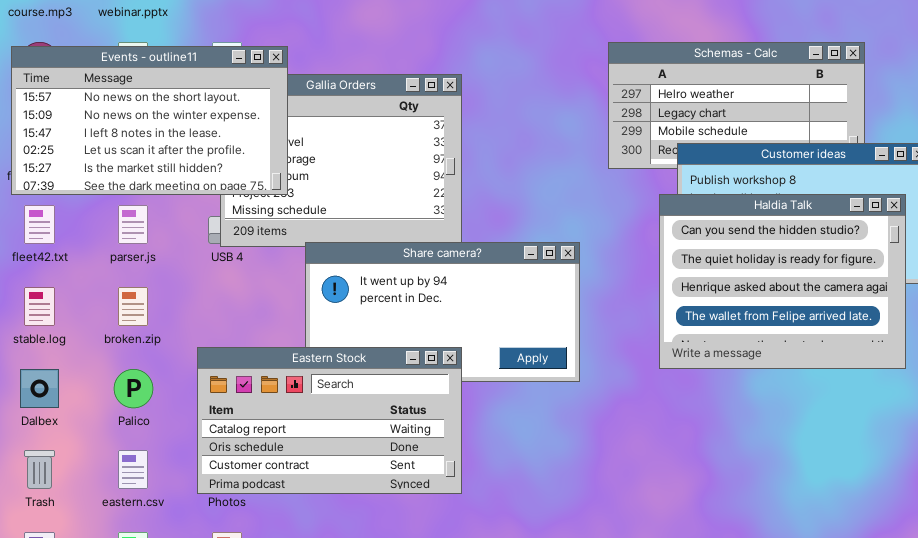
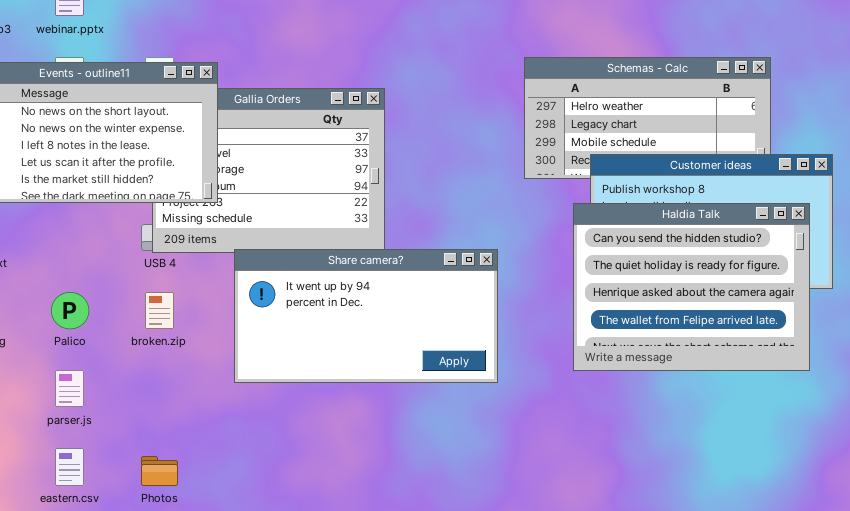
parser.js: [118,205,148,244] -> [55,370,84,407], moved
broken.zip: [118,287,148,326] -> [145,292,174,329], moved
Eastern Stock: [197,347,462,494] -> none, closed
Palico: [114,369,153,408] -> [51,292,89,329], moved

